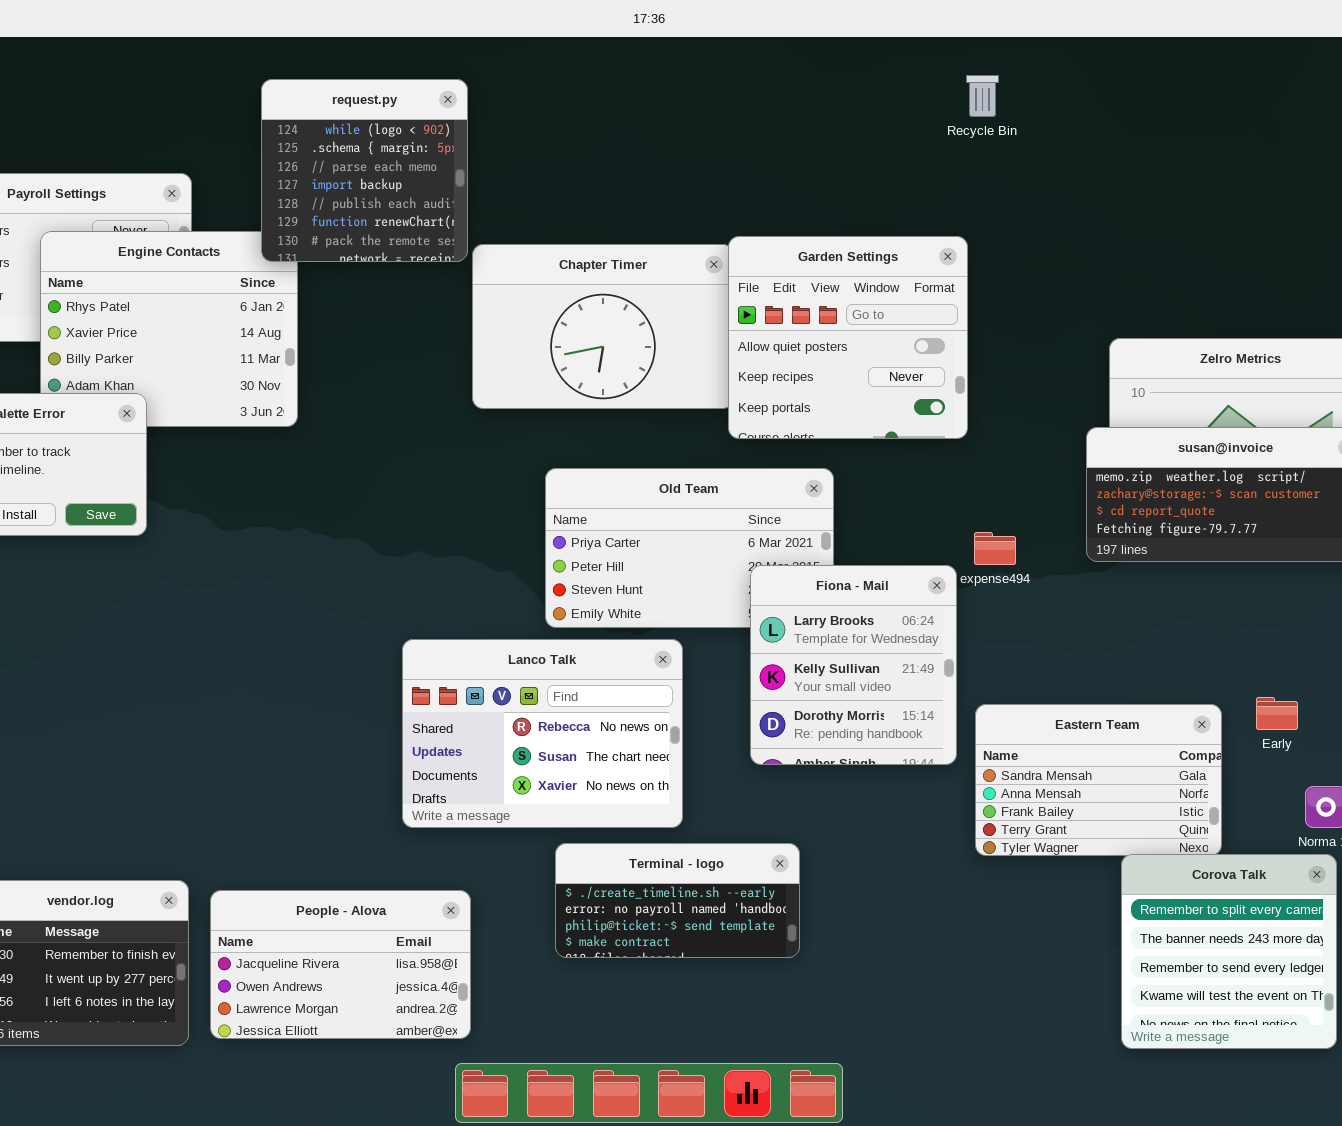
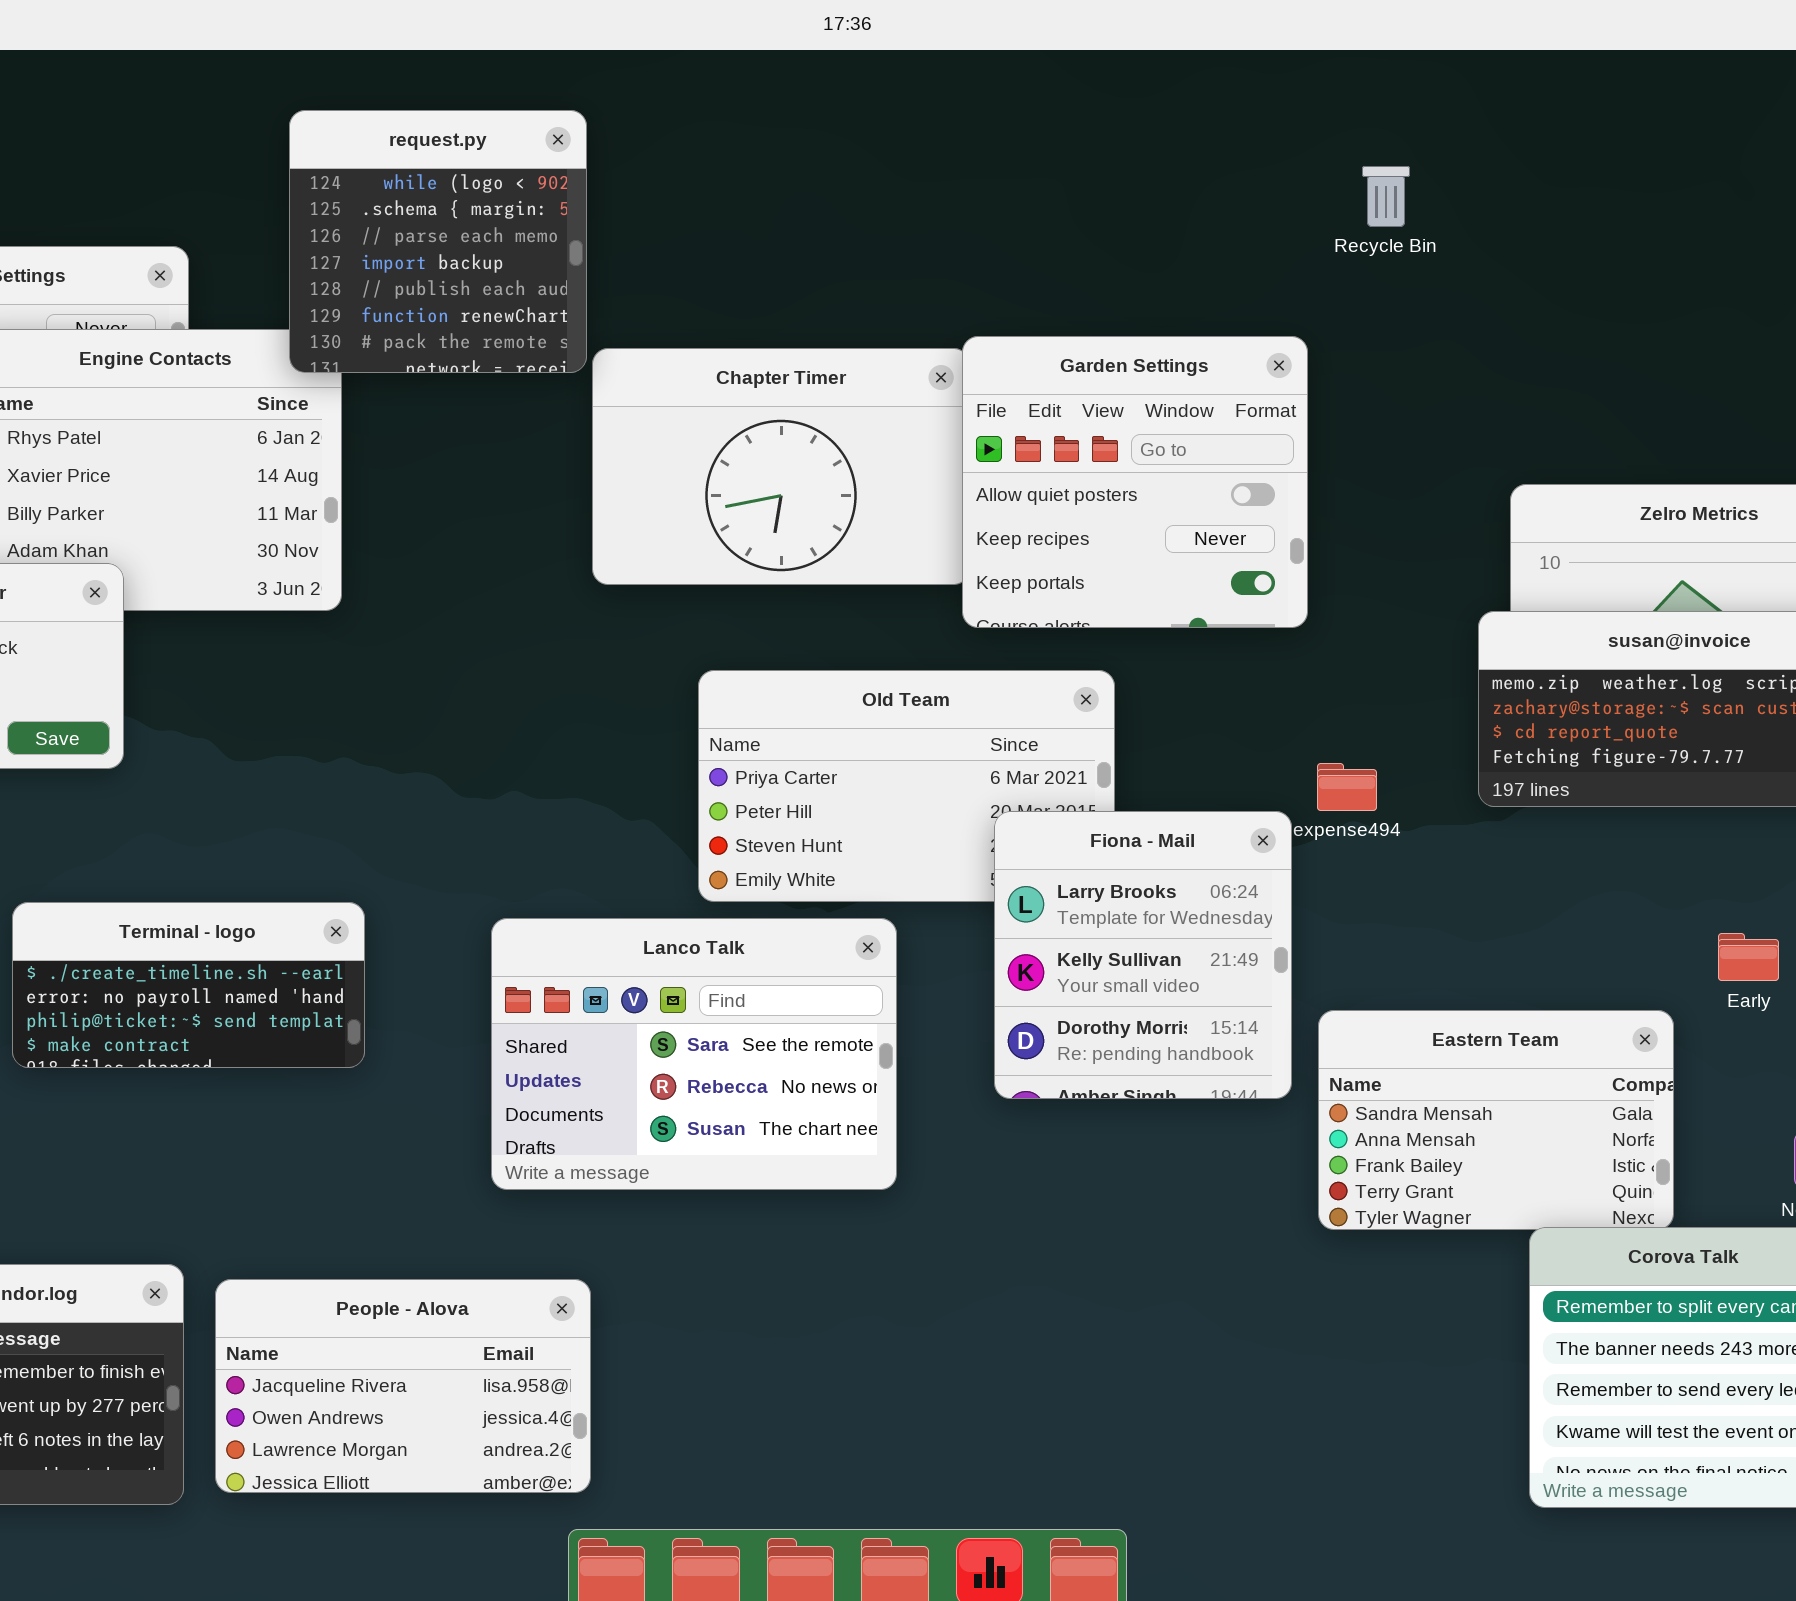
Recycle Bin: [966,75,999,117] -> [1362,166,1410,227], moved
Lanco Talk: [402,639,683,828] -> [491,918,897,1190], scrolled up 1 row
Early: [1256,697,1298,730] -> [1718,933,1779,981], moved
Terminal - logo: [555,843,800,958] -> [12,902,365,1068], moved

